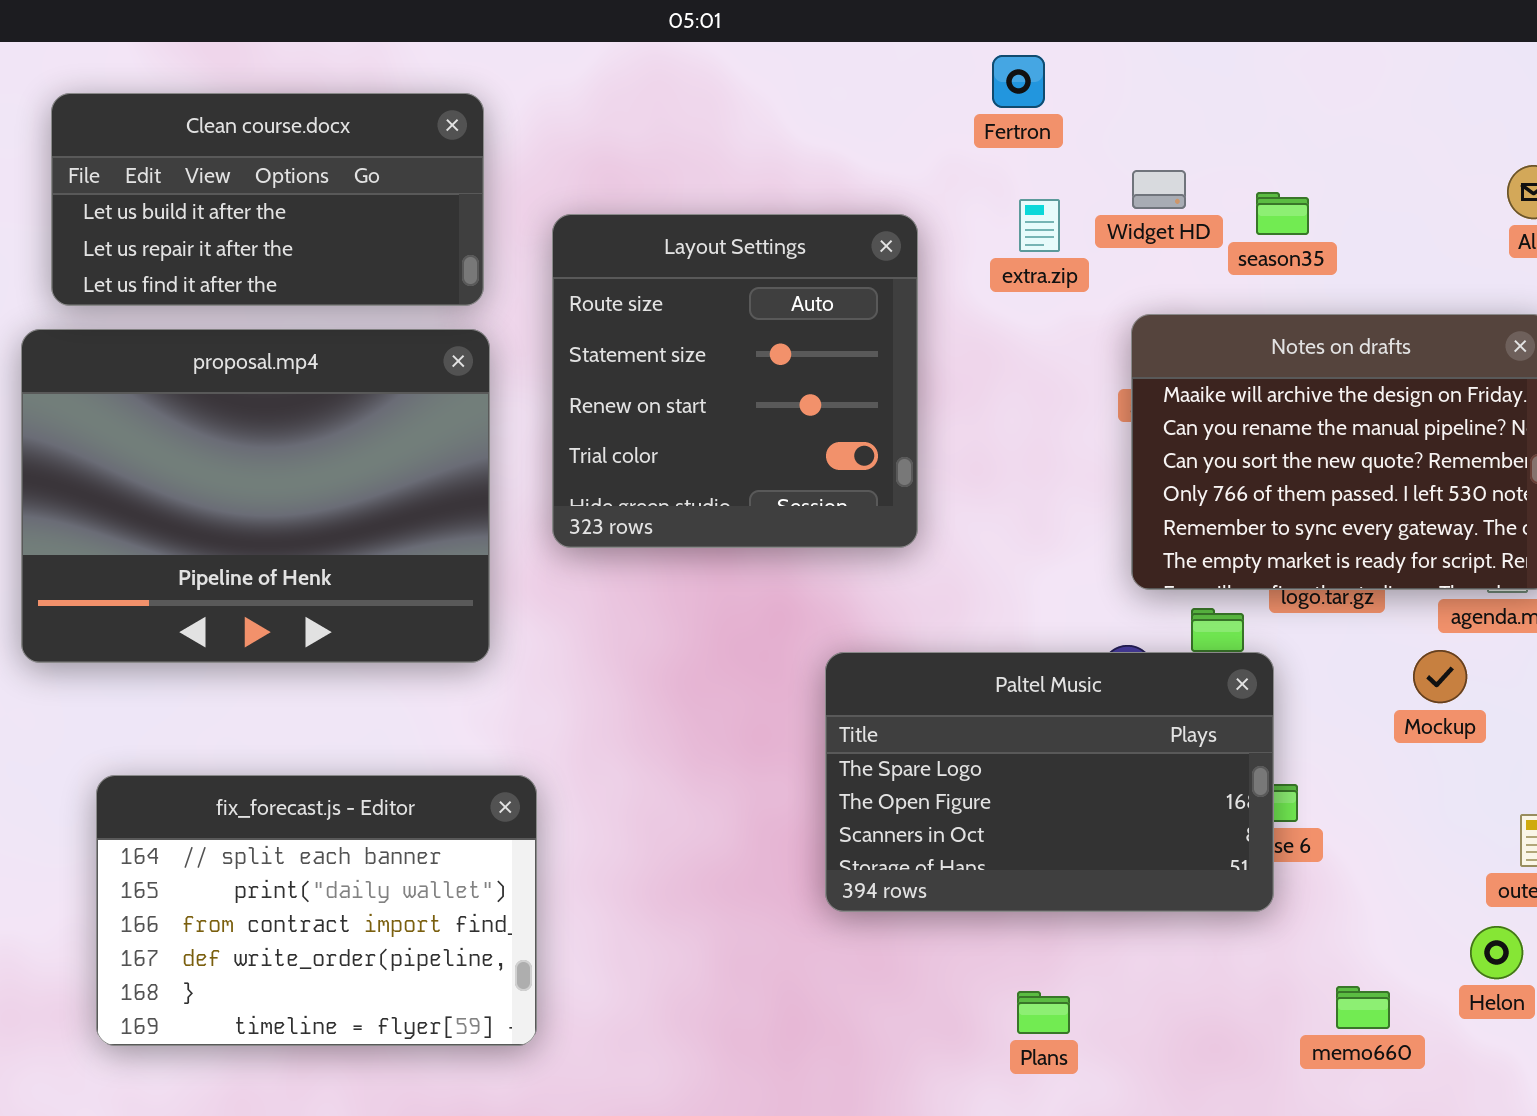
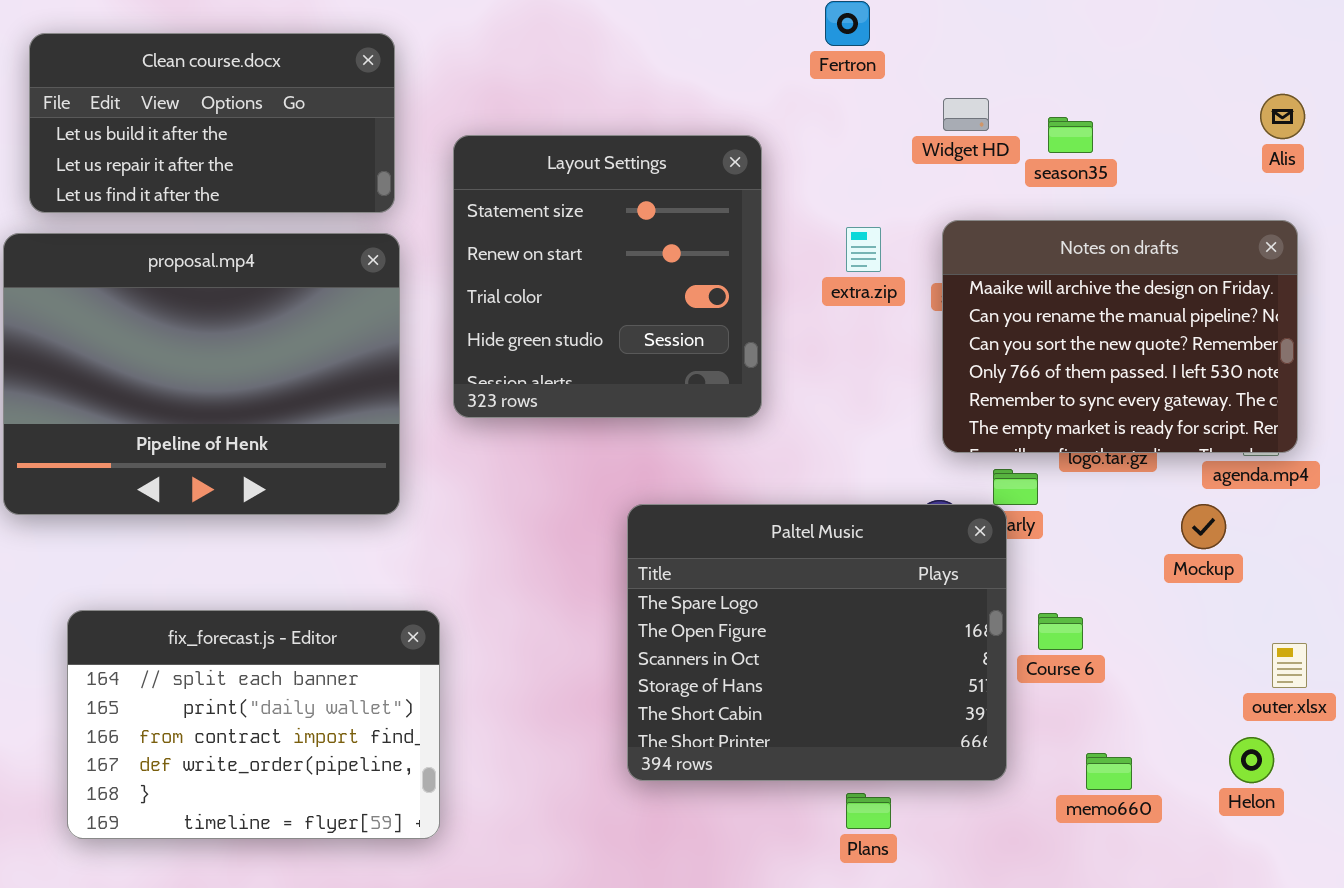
extra.zip: [1019,199,1060,252] -> [846,227,881,272], moved
Layout Settings: [552,214,918,548] -> [453,135,762,418], scrolled down 1 row
Paltel Music: [825,652,1274,912] -> [627,504,1007,781], moved, resized
memo660: [1336,986,1390,1029] -> [1086,753,1132,790], moved

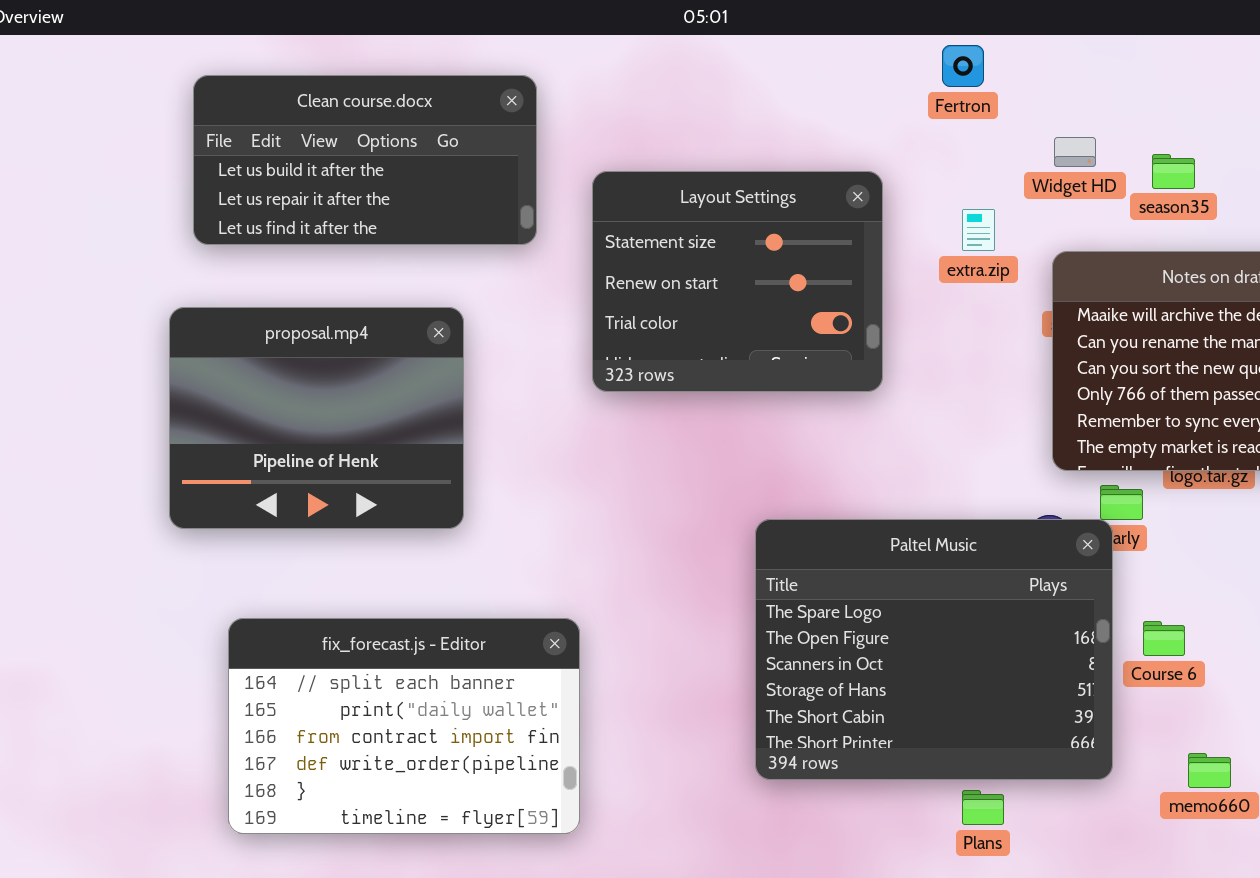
Layout Settings: [453,135,762,418] -> [592,171,883,392], resized
extra.zip: [846,227,881,272] -> [962,209,995,251], moved
proposal.mp4: [3,233,400,515] -> [169,307,464,529], resized

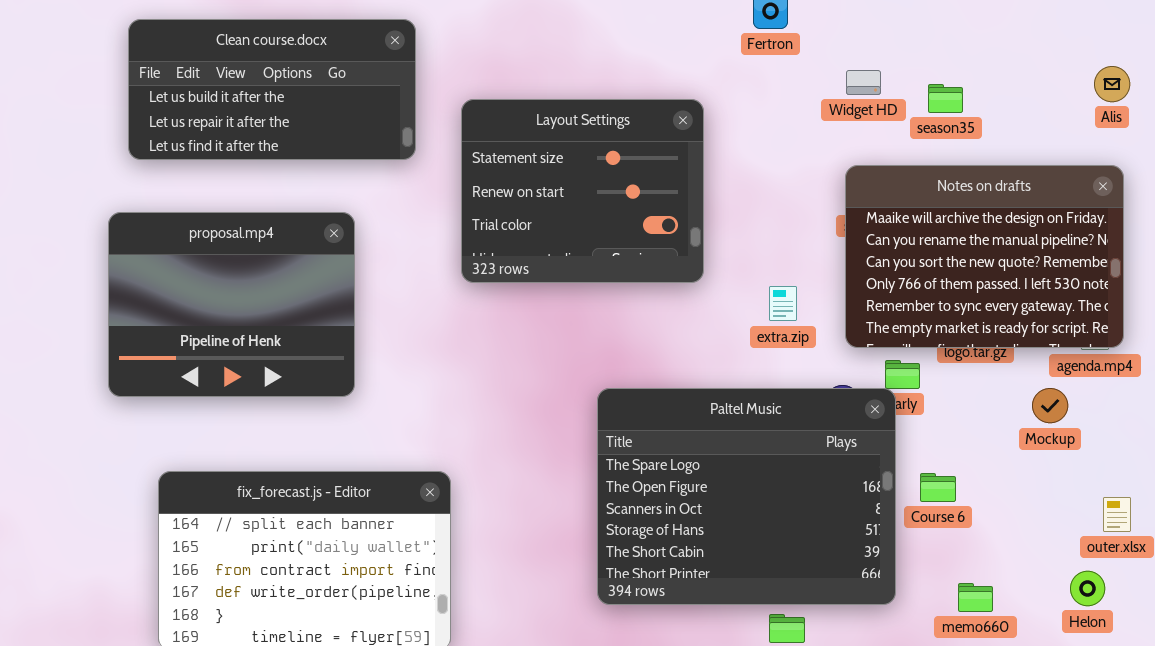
extra.zip: [962,209,995,251] -> [769,286,797,321], moved

